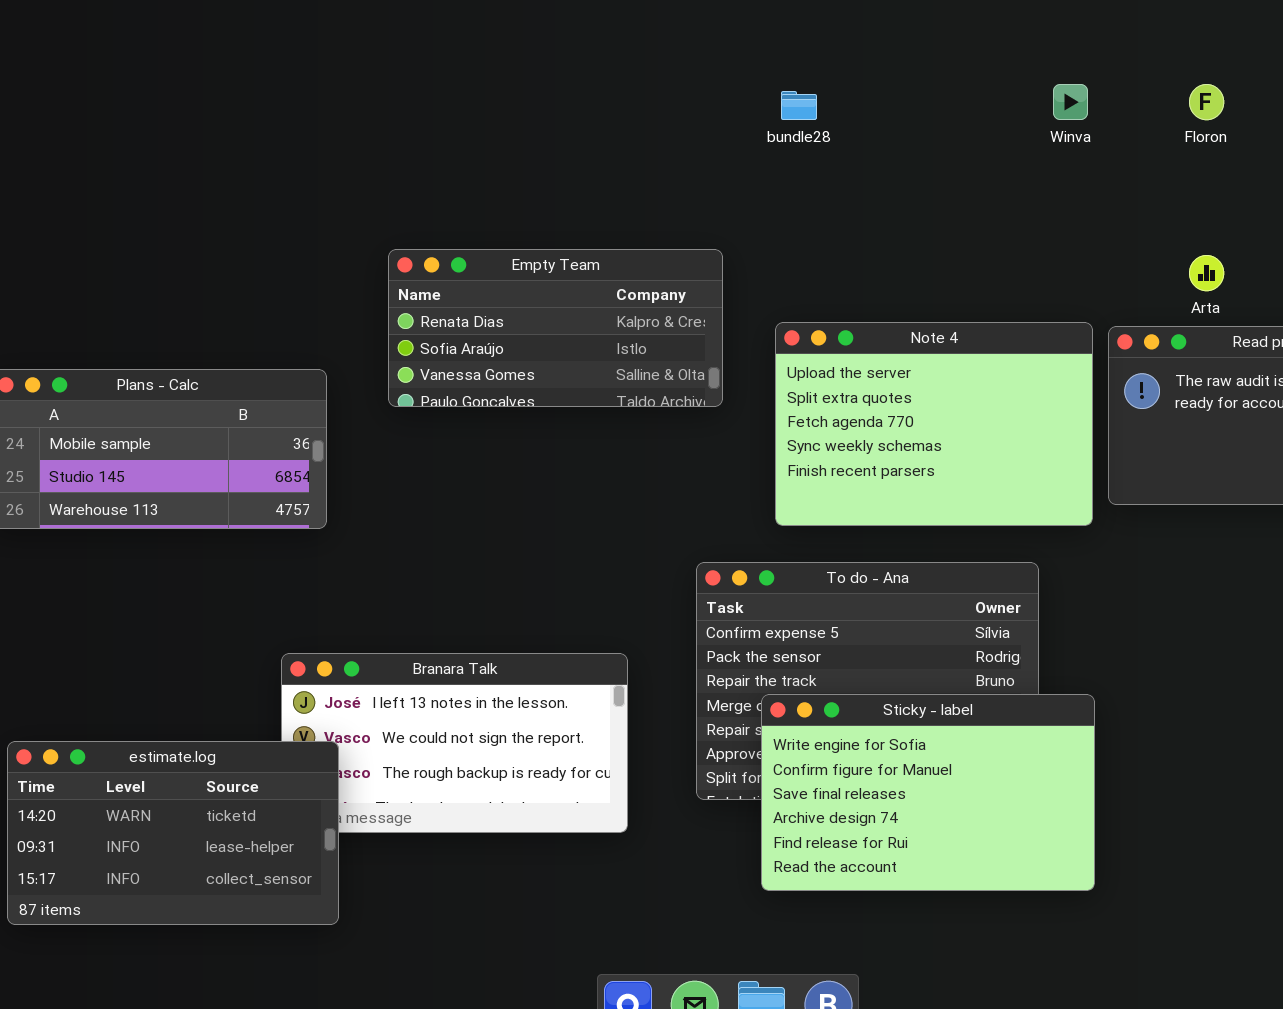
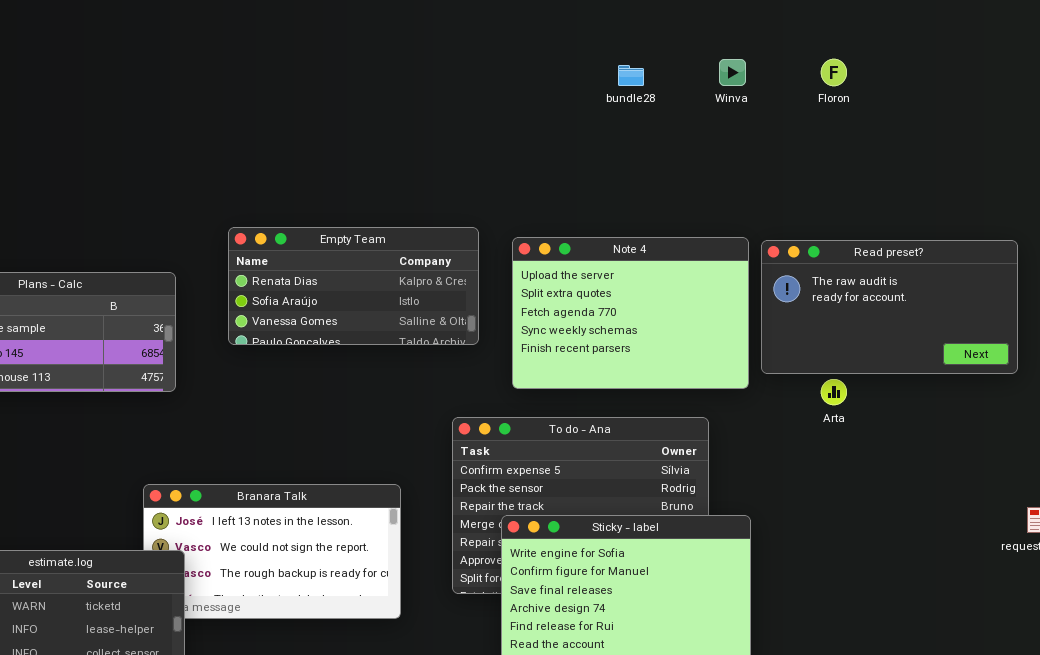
bundle28: [781,91,817,120] -> [618,65,644,86], moved
Empty Team: [388,249,723,407] -> [228,227,479,345], moved
Arta: [1189,255,1224,291] -> [821,379,847,405], moved

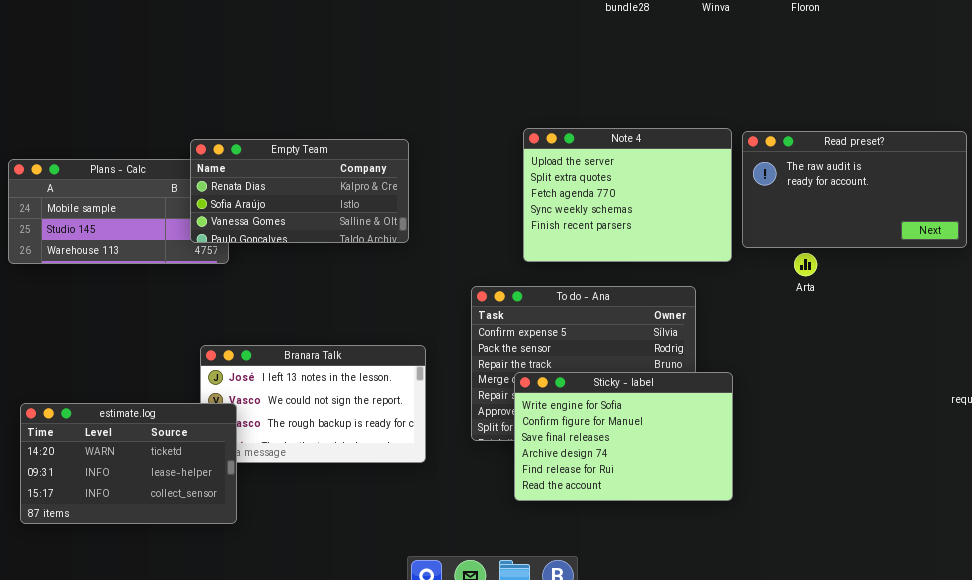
Empty Team: [228,227,479,345] -> [190,139,409,243], moved

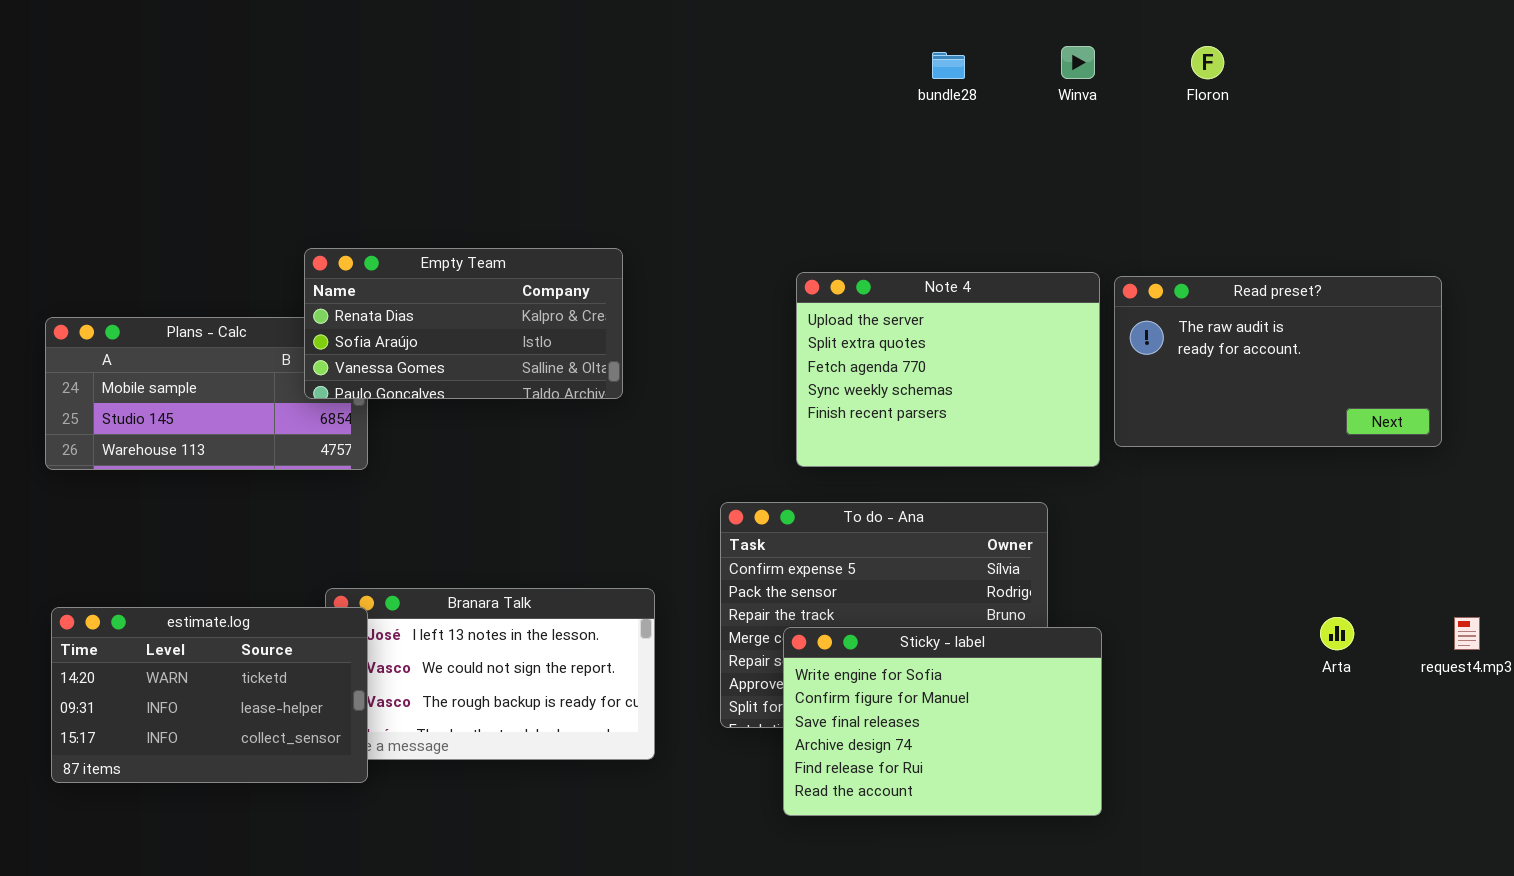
Empty Team: [190,139,409,243] -> [304,248,623,399], moved
Arta: [794,253,817,276] -> [1320,617,1354,650], moved
estimate.log: [20,403,237,524] -> [51,607,368,783], moved

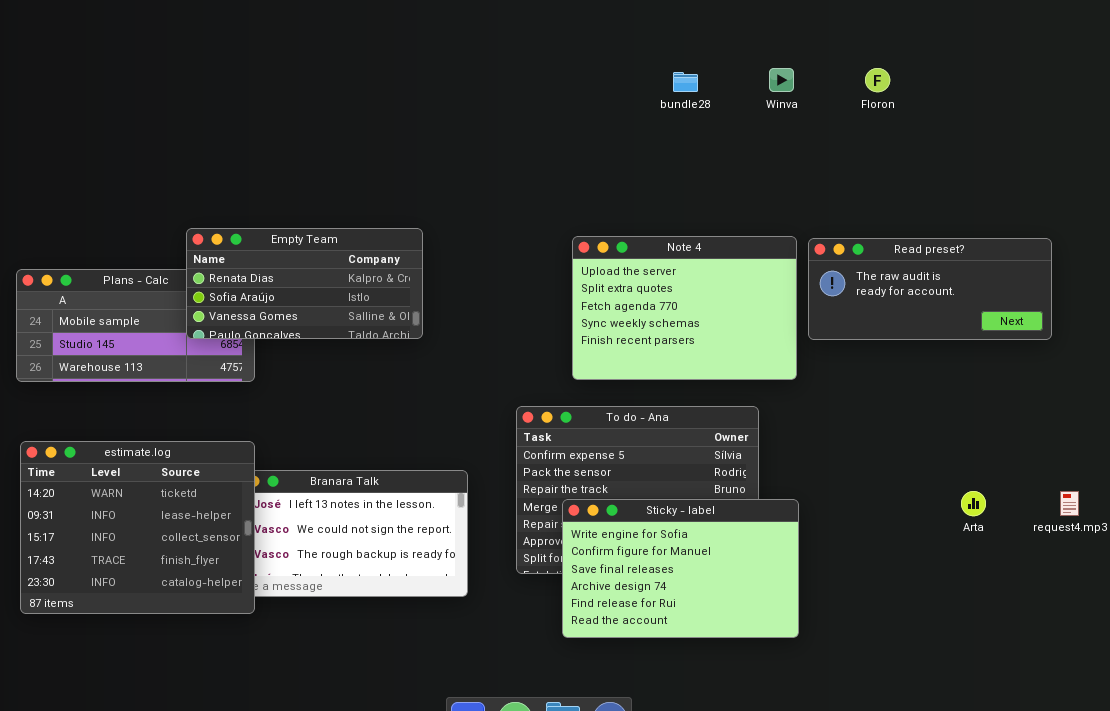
Empty Team: [304,248,623,399] -> [186,228,423,339], moved
Read preset?: [1114,276,1442,447] -> [808,238,1052,340], resized
estimate.log: [51,607,368,783] -> [20,441,255,614], resized

